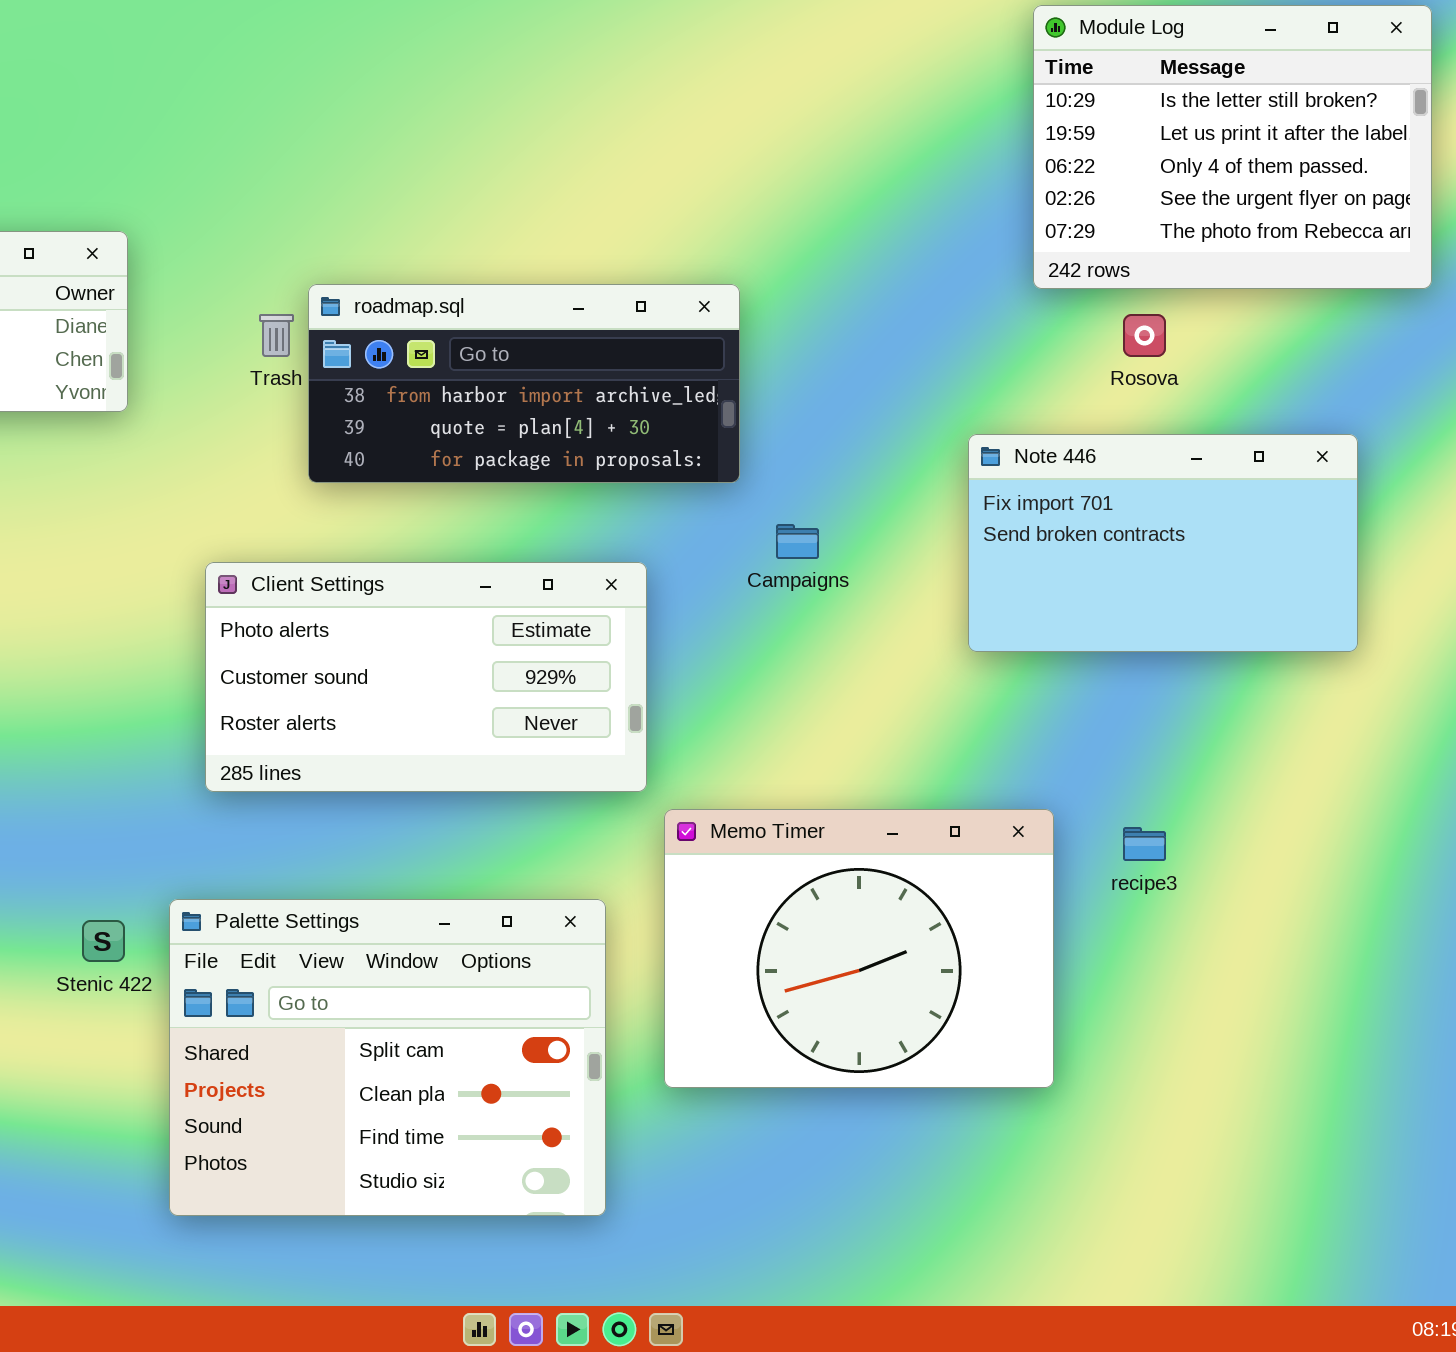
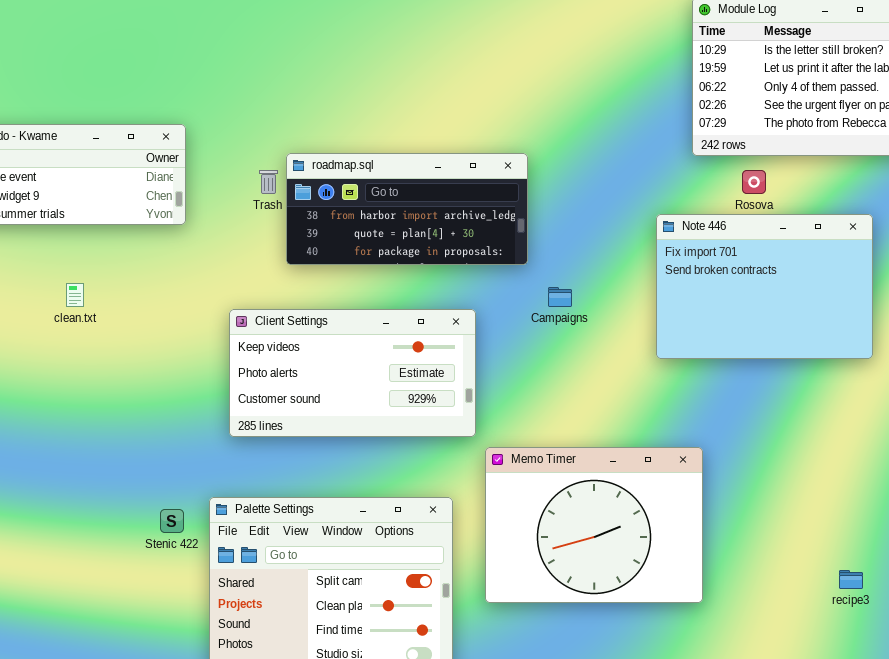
Note 446: [968,434,1358,652] -> [656,214,873,359], resized
Client Settings: [205,562,647,792] -> [229,309,476,437], scrolled up 1 row
recipe3: [1123,827,1166,861] -> [839,570,863,589], moved

